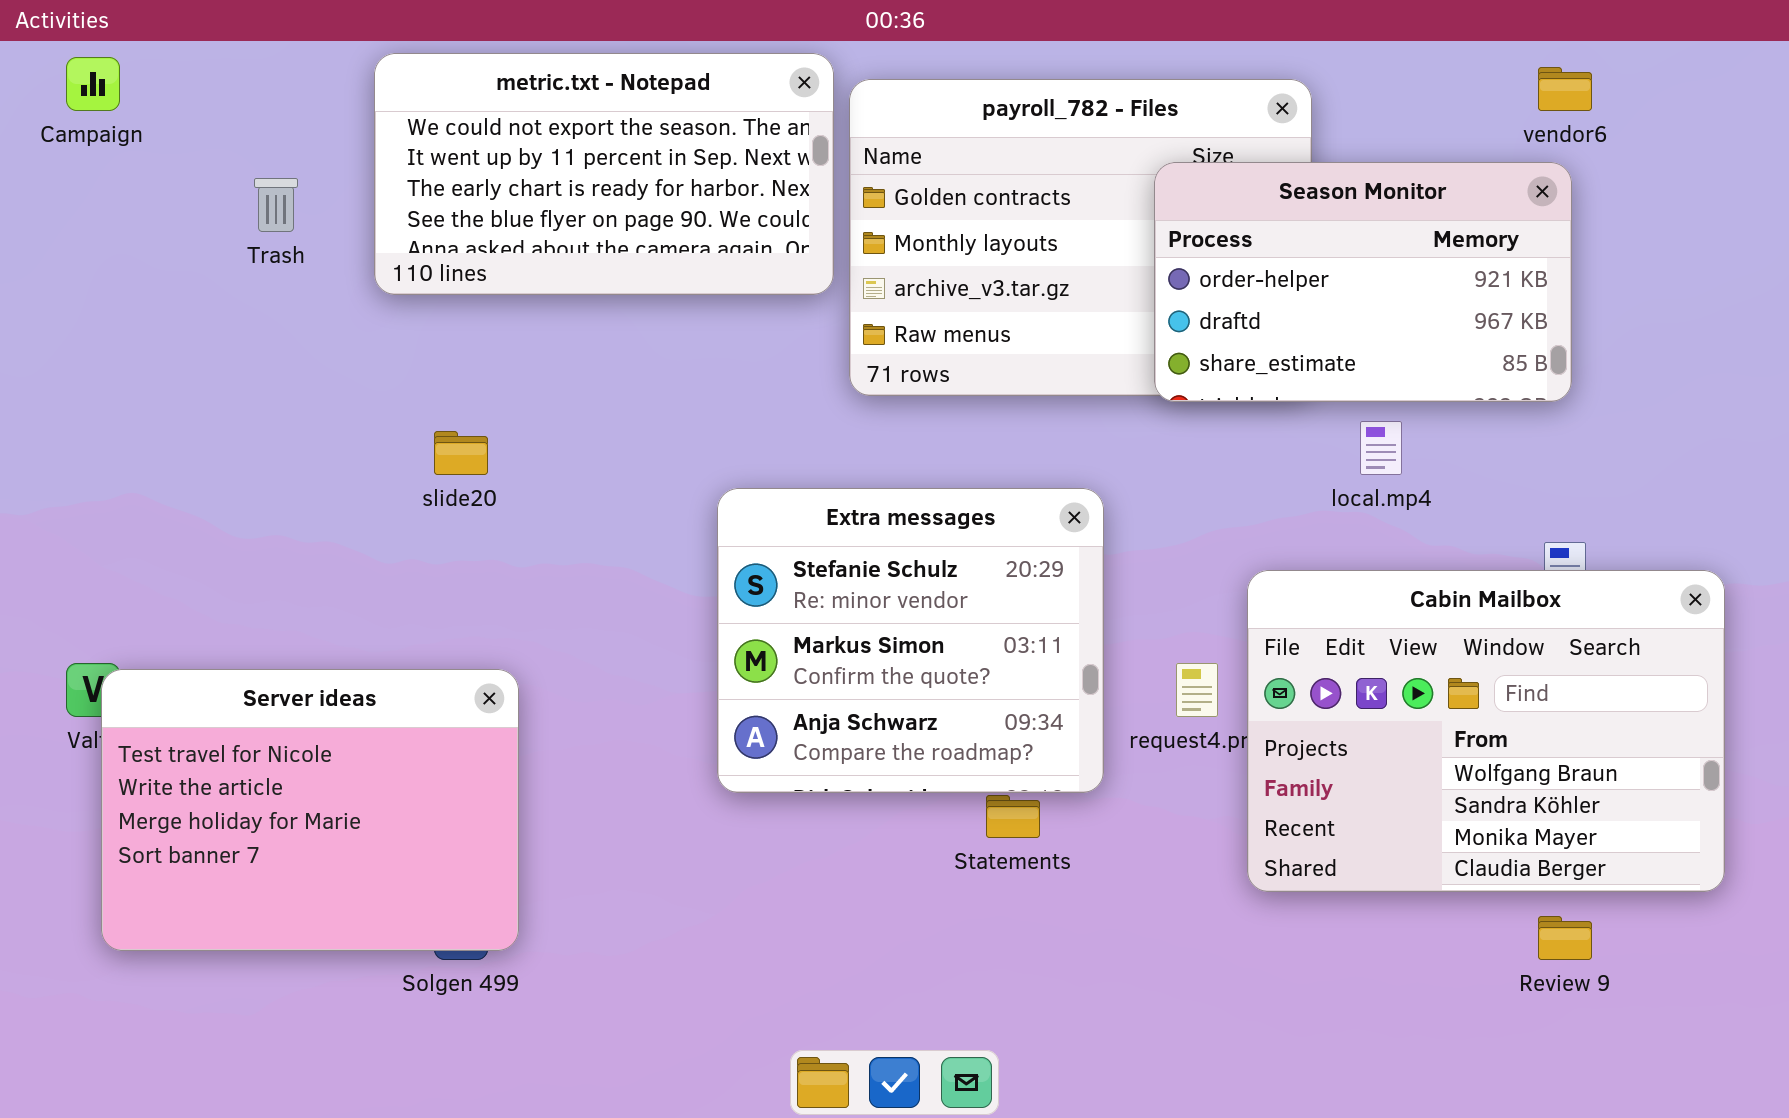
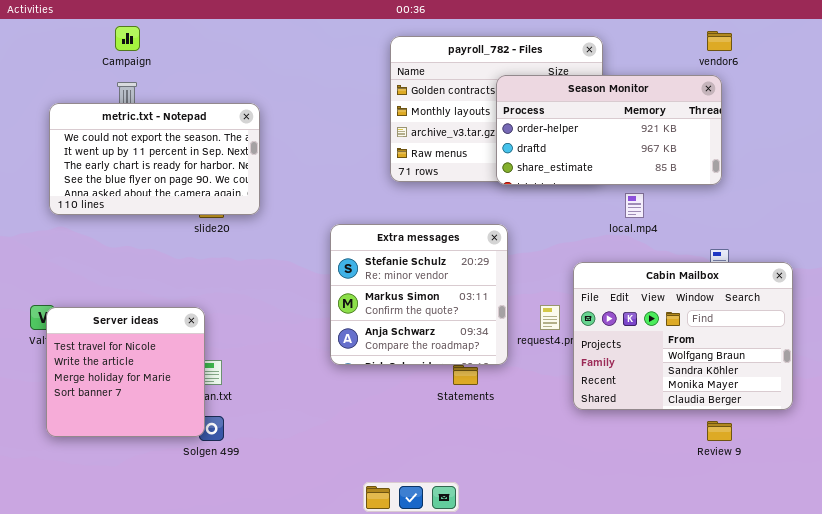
metric.txt - Notepad: [374,53,834,295] -> [49,103,260,215], moved
Campaign: [66,57,120,111] -> [115,26,140,51], moved
Season Monitor: [1154,162,1572,402] -> [496,75,722,185], resized
Server ideas: [101,669,519,951] -> [46,307,205,437], resized

